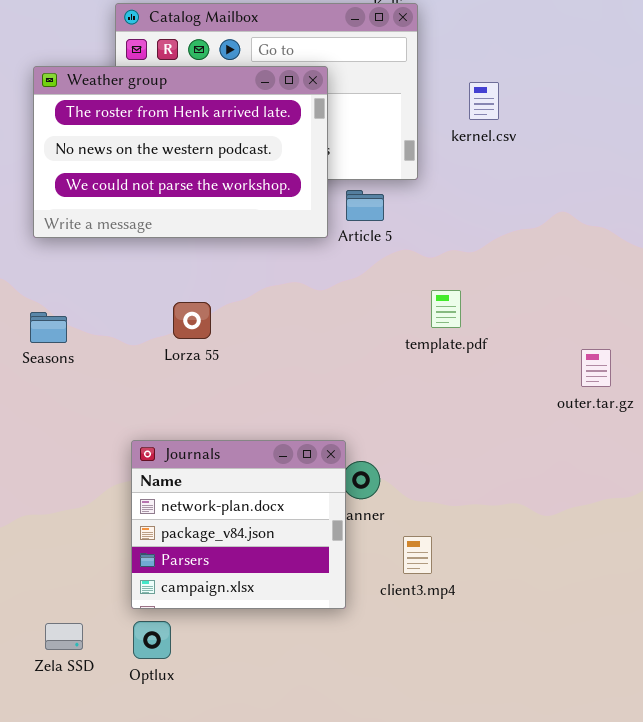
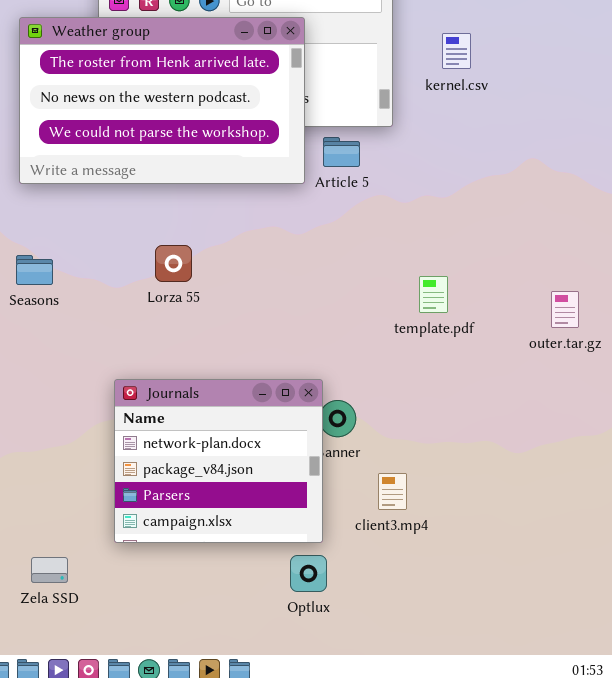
template.pdf: [431,290,461,328] -> [419,276,448,313], moved
Optlux: [133,621,171,659] -> [290,555,327,592], moved

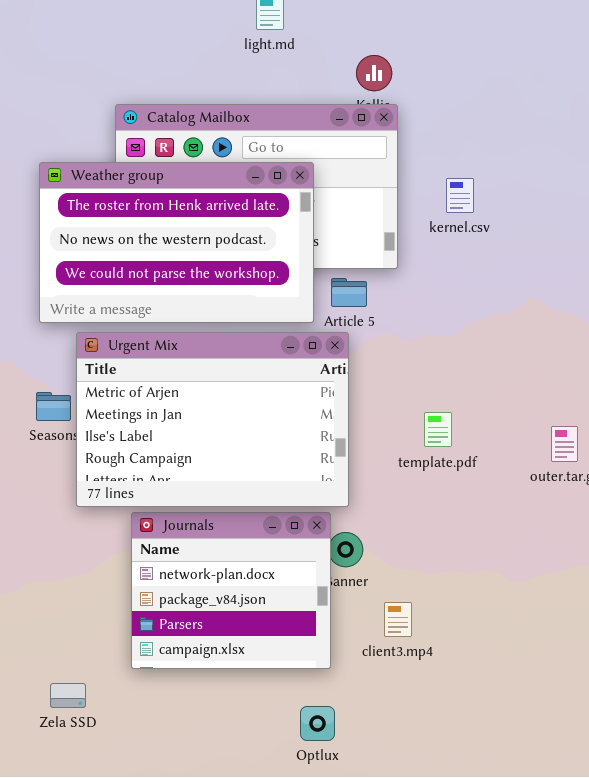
Urgent Mix: none -> [76,332,349,507], opened
Optlux: [290,555,327,592] -> [300,706,335,741], moved

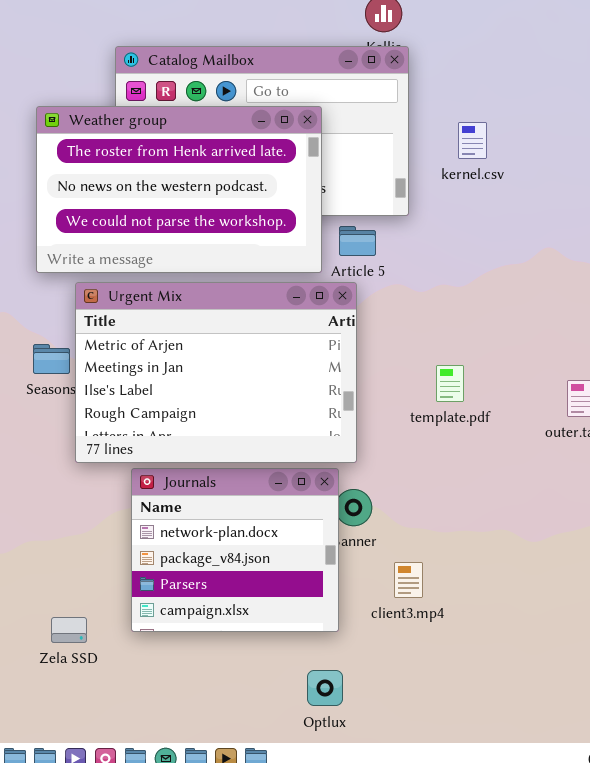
Zela SSD: [50,683,86,708] -> [51,617,87,643], moved

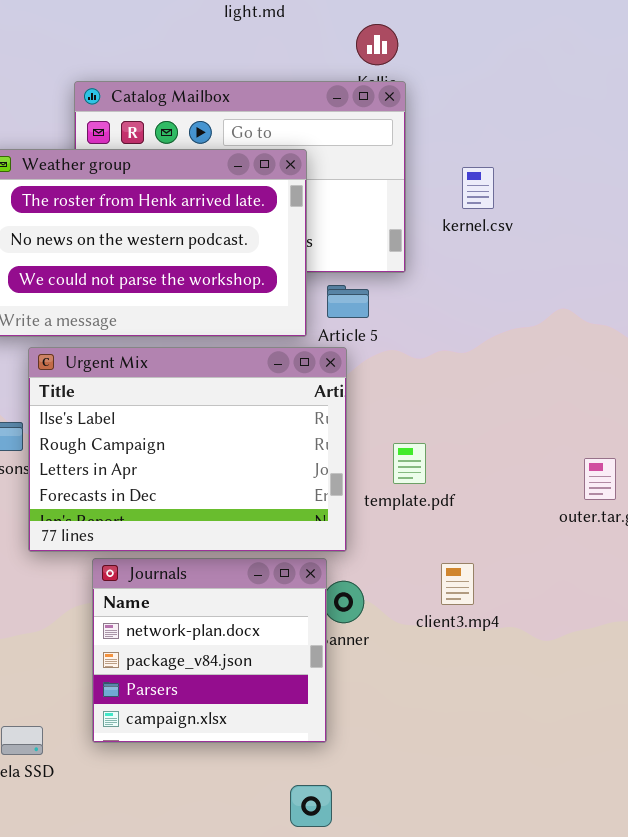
Urgent Mix: [75,282,357,463] -> [28,347,347,552], scrolled down 2 rows
template.pdf: [436,365,464,402] -> [393,443,426,484], moved
client3.mp4: [394,562,423,598] -> [441,563,474,605], moved

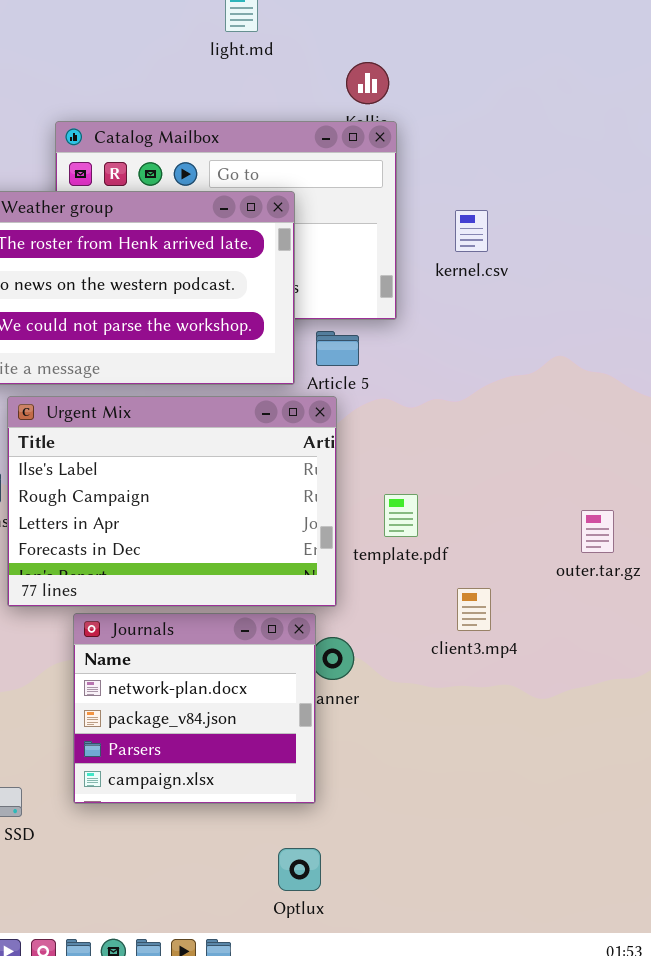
client3.mp4: [441,563,474,605] -> [457,588,491,631], moved

